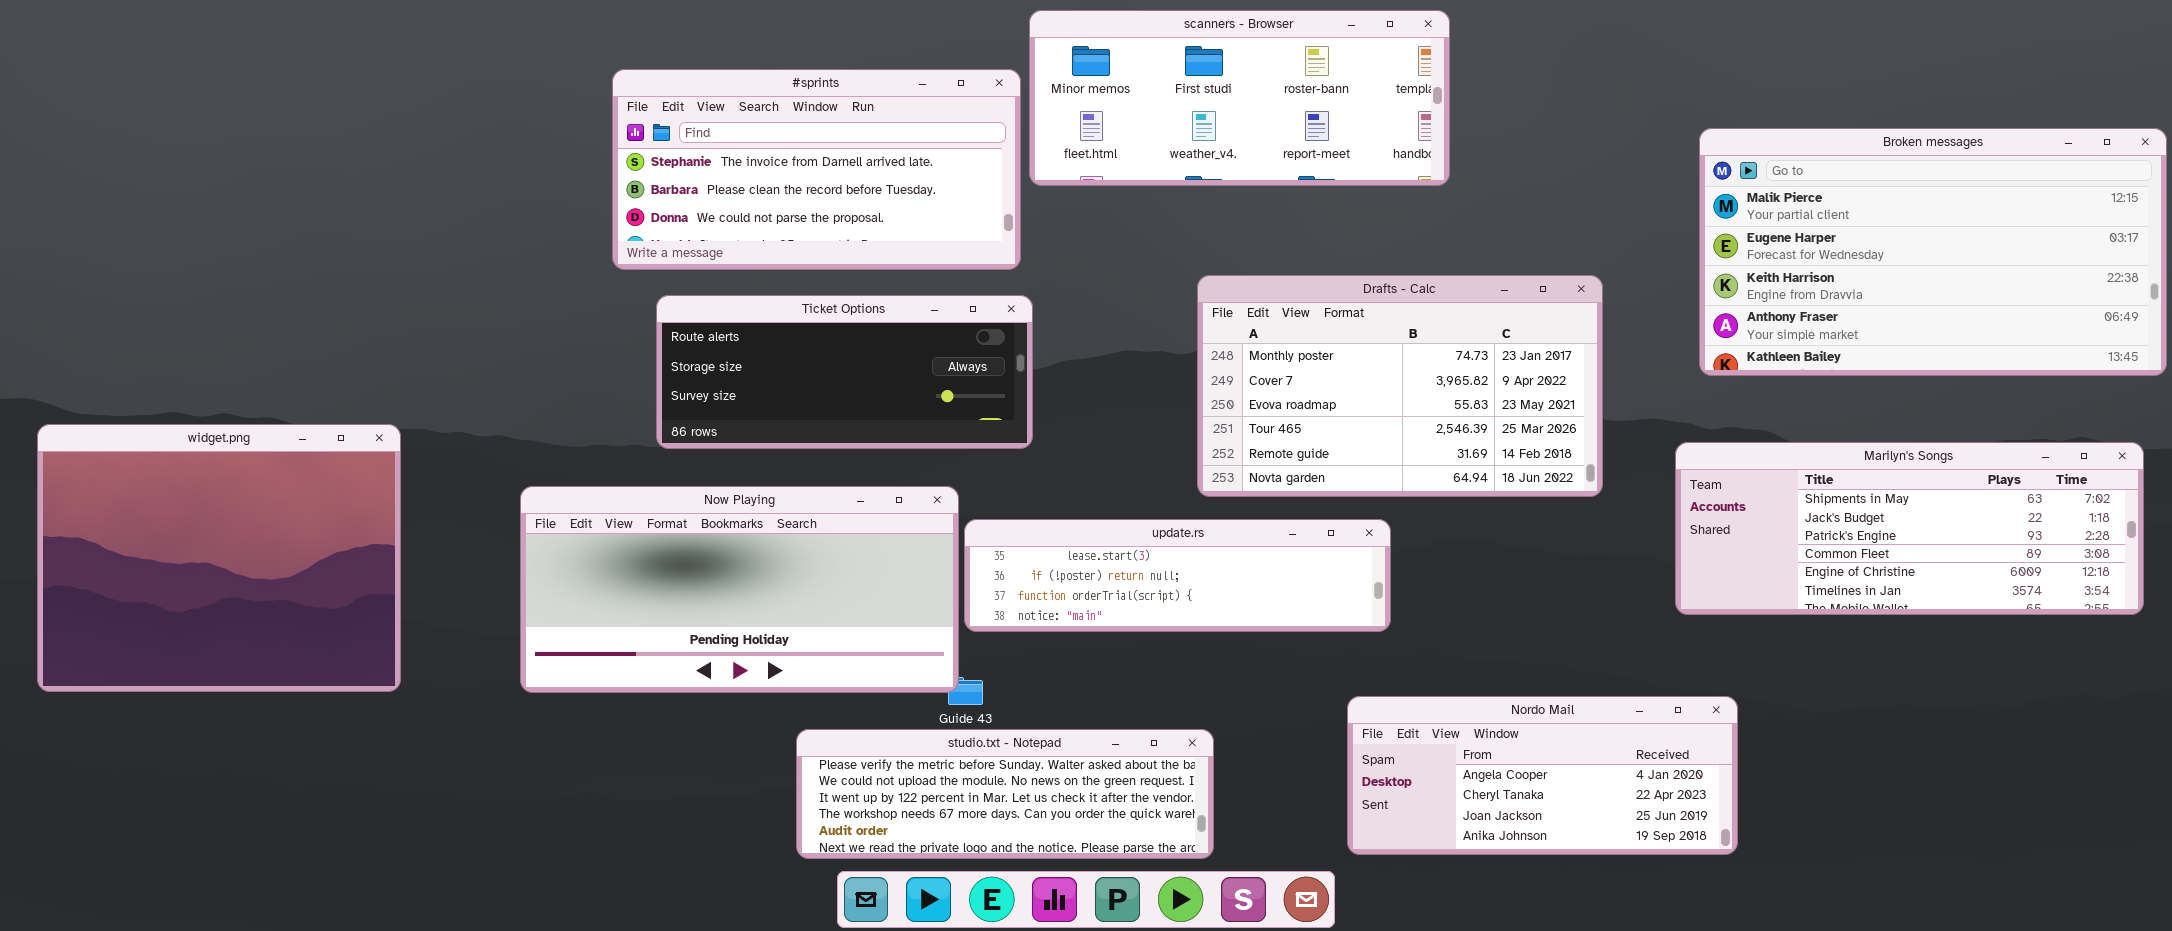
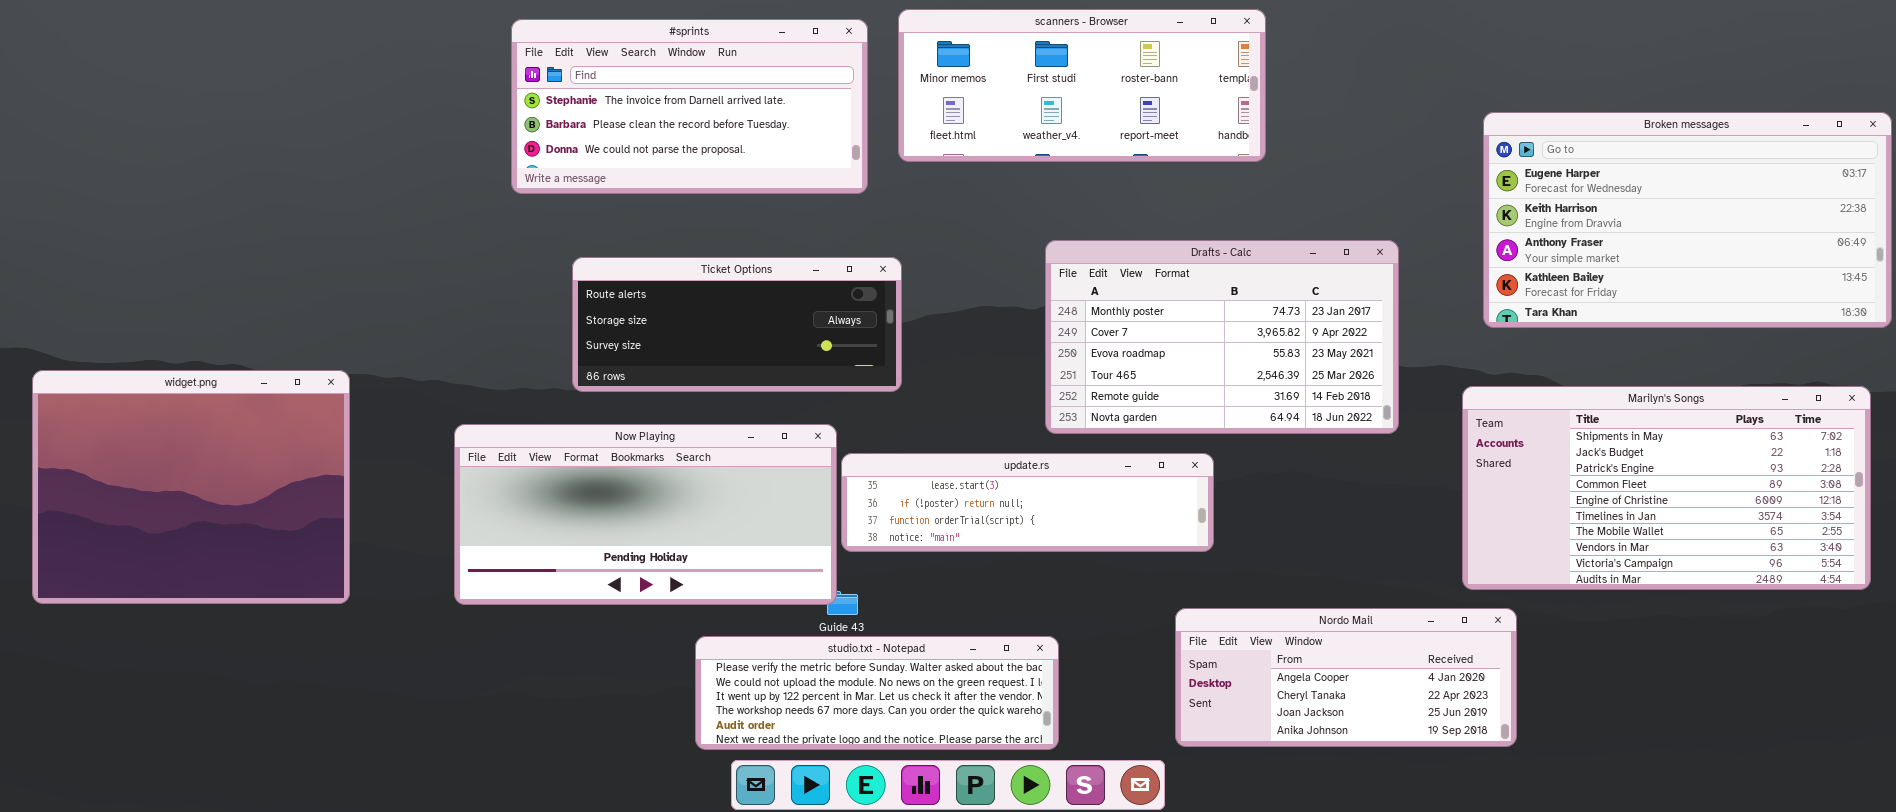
#sprints: [612,69,1021,270] -> [511,19,868,194], moved
Broken messages: [1699,128,2167,376] -> [1483,112,1892,328], scrolled down 1 row
Marilyn's Songs: [1675,442,2144,615] -> [1462,386,1871,590], resized

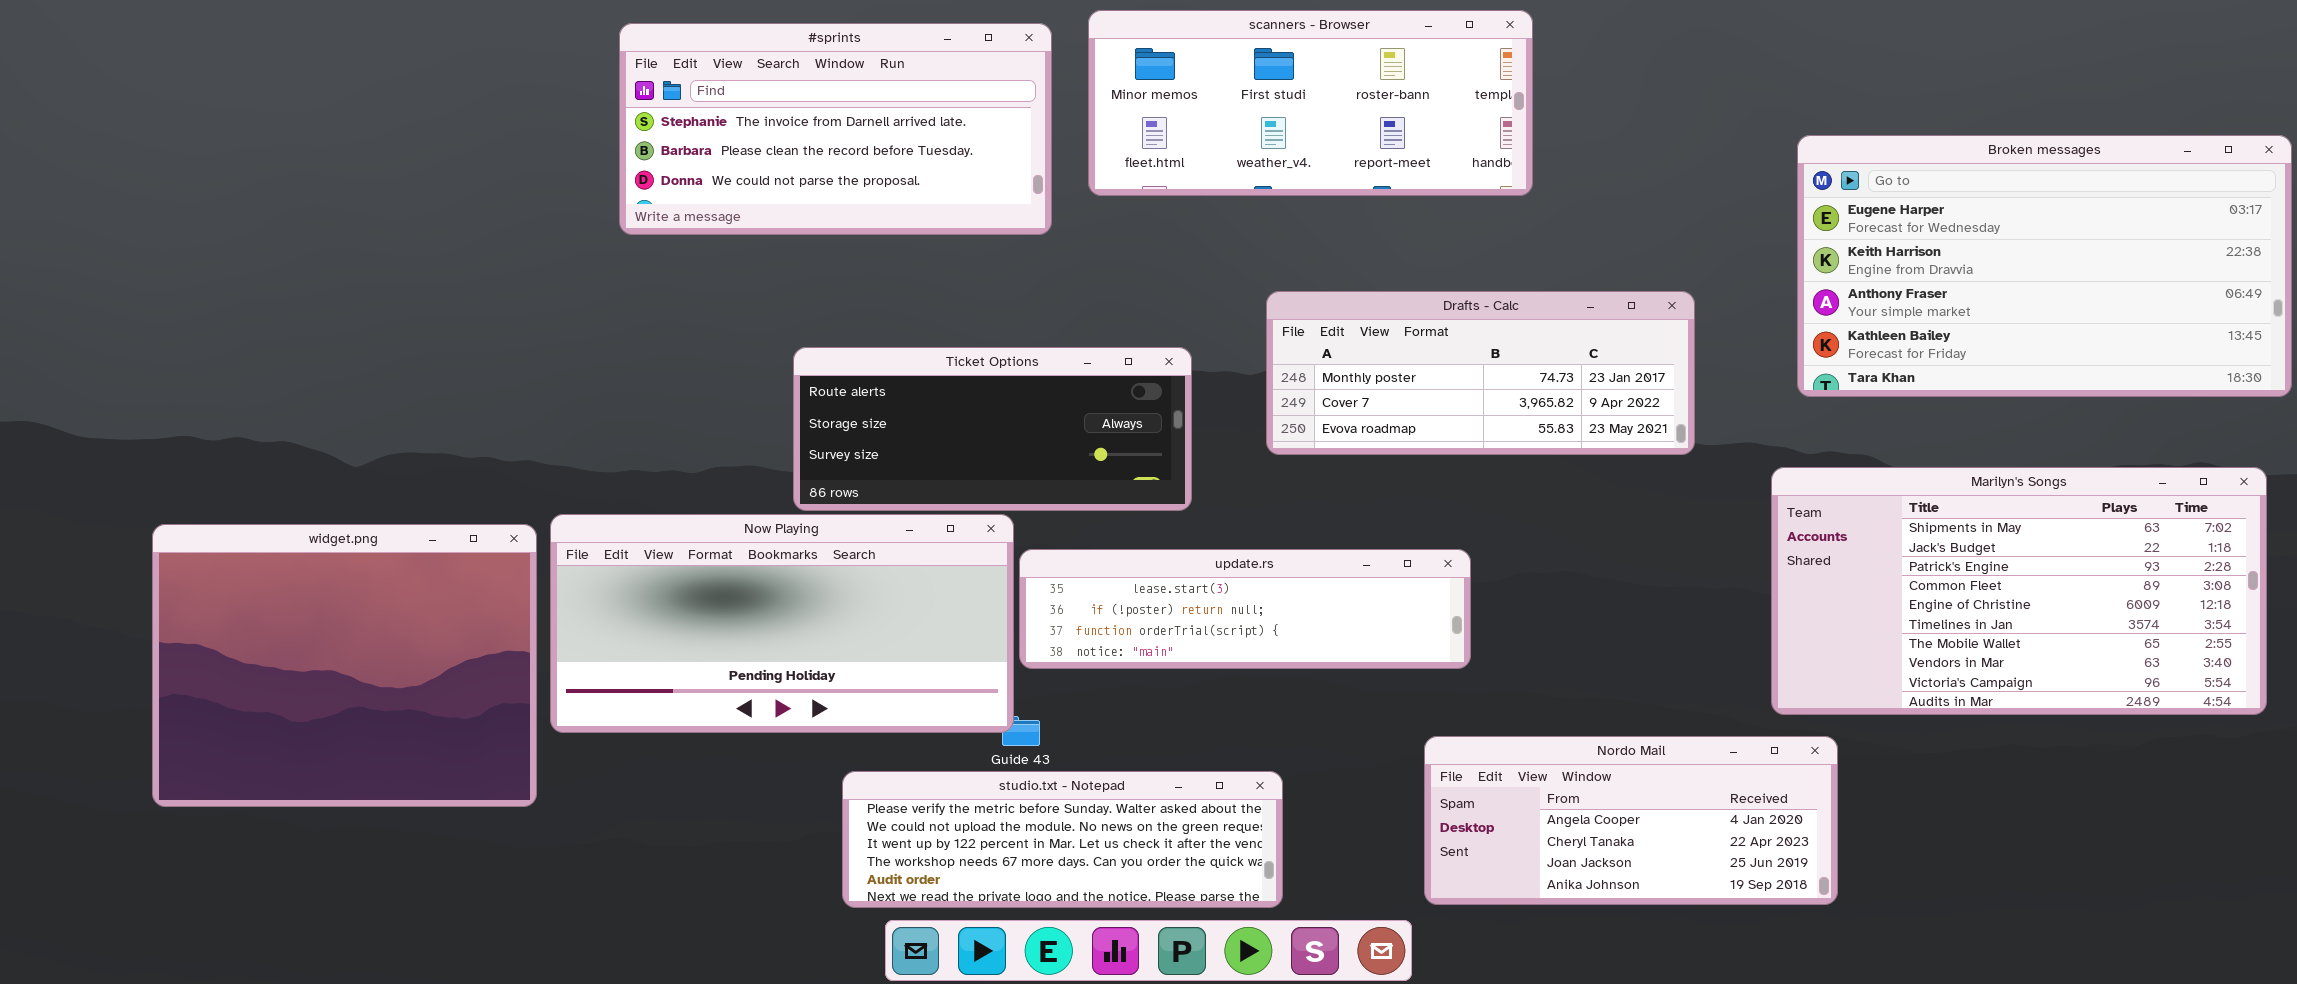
Drafts - Calc: [1045,240,1399,434] -> [1266,291,1695,455], resized
Ticket Options: [572,257,902,392] -> [793,347,1192,511], moved
widget.png: [32,370,350,604] -> [152,524,537,807], moved

